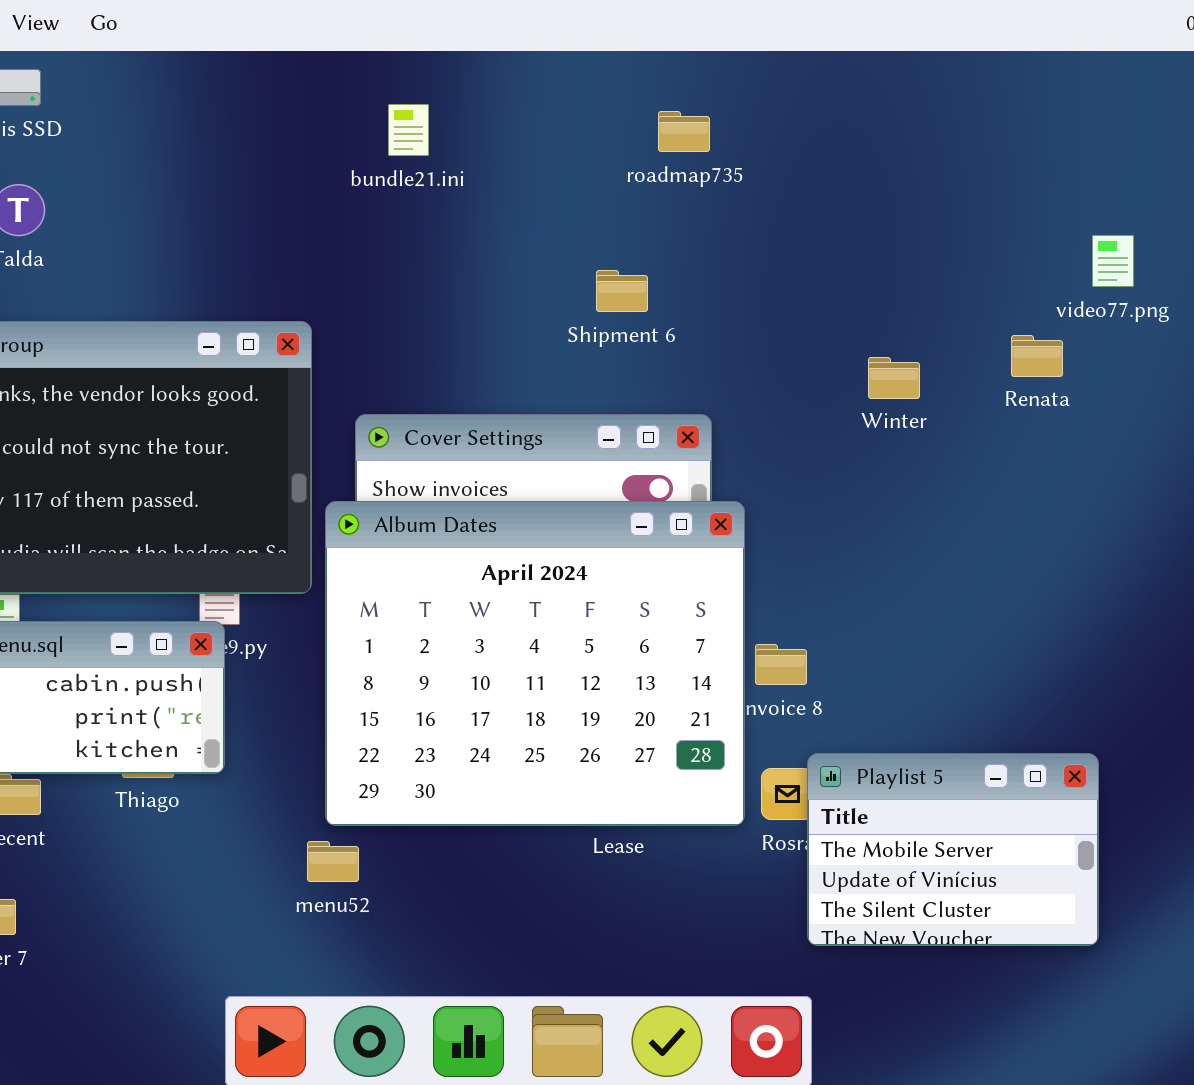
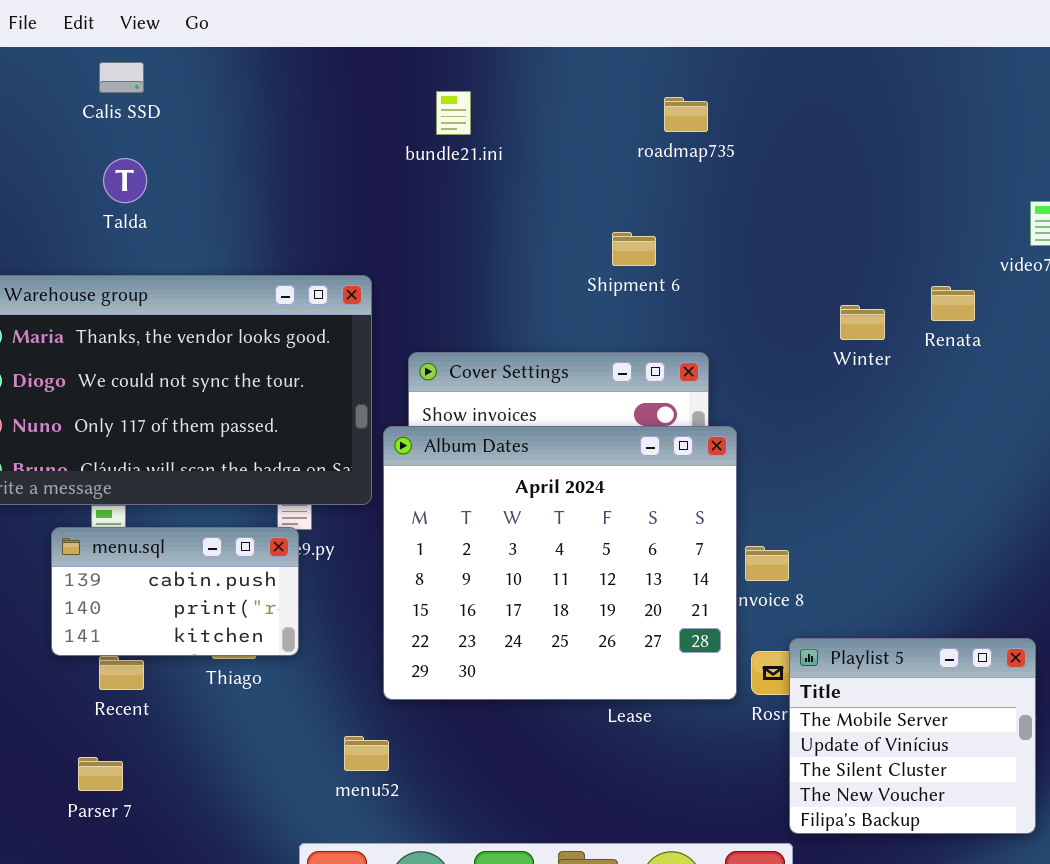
Renata: [1011,335,1063,377] -> [931,286,975,321], moved
Playlist 5: [807,753,1099,946] -> [789,638,1036,834], resized
menu52: [307,841,359,882] -> [344,736,389,771], moved

